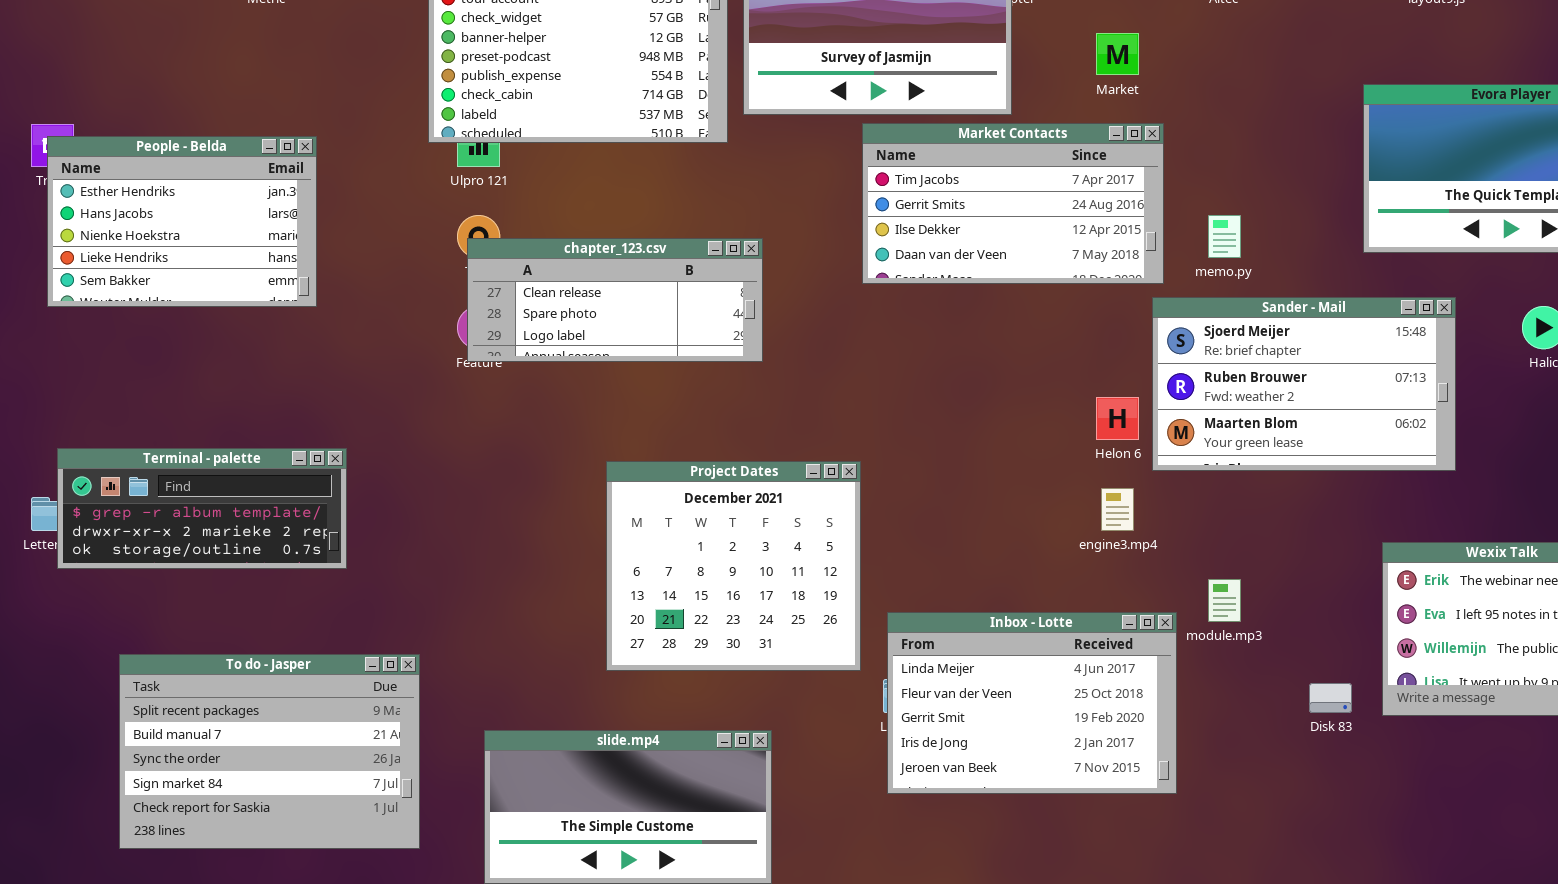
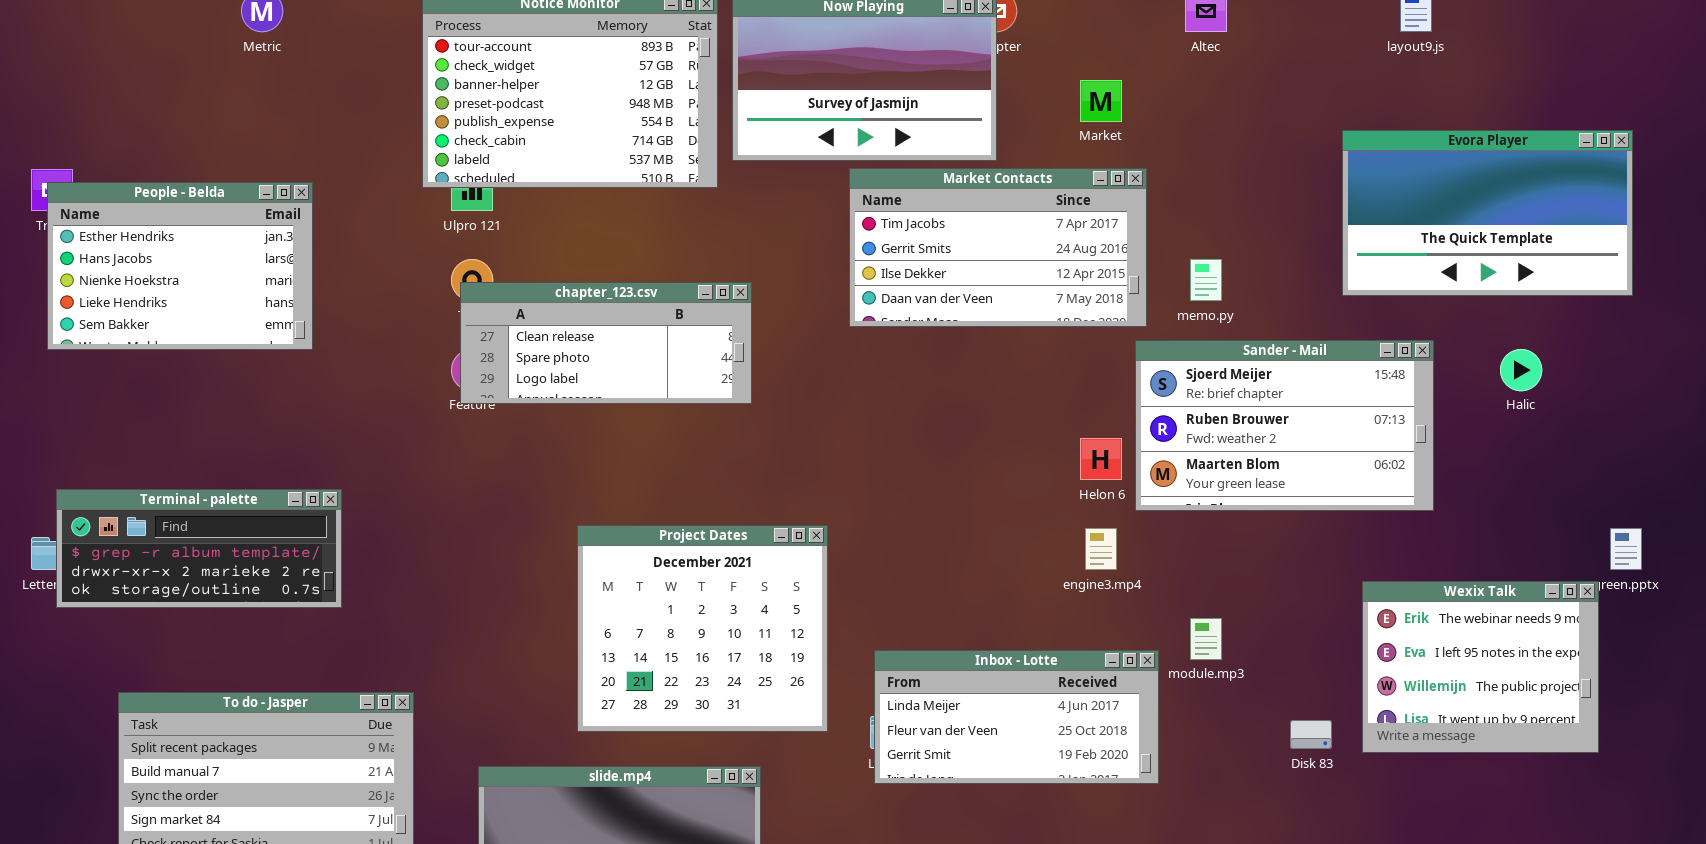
Project Dates: [606,461,861,671] -> [577,525,828,732], moved
Inbox - Lotte: [887,612,1177,794] -> [874,650,1159,784], resized

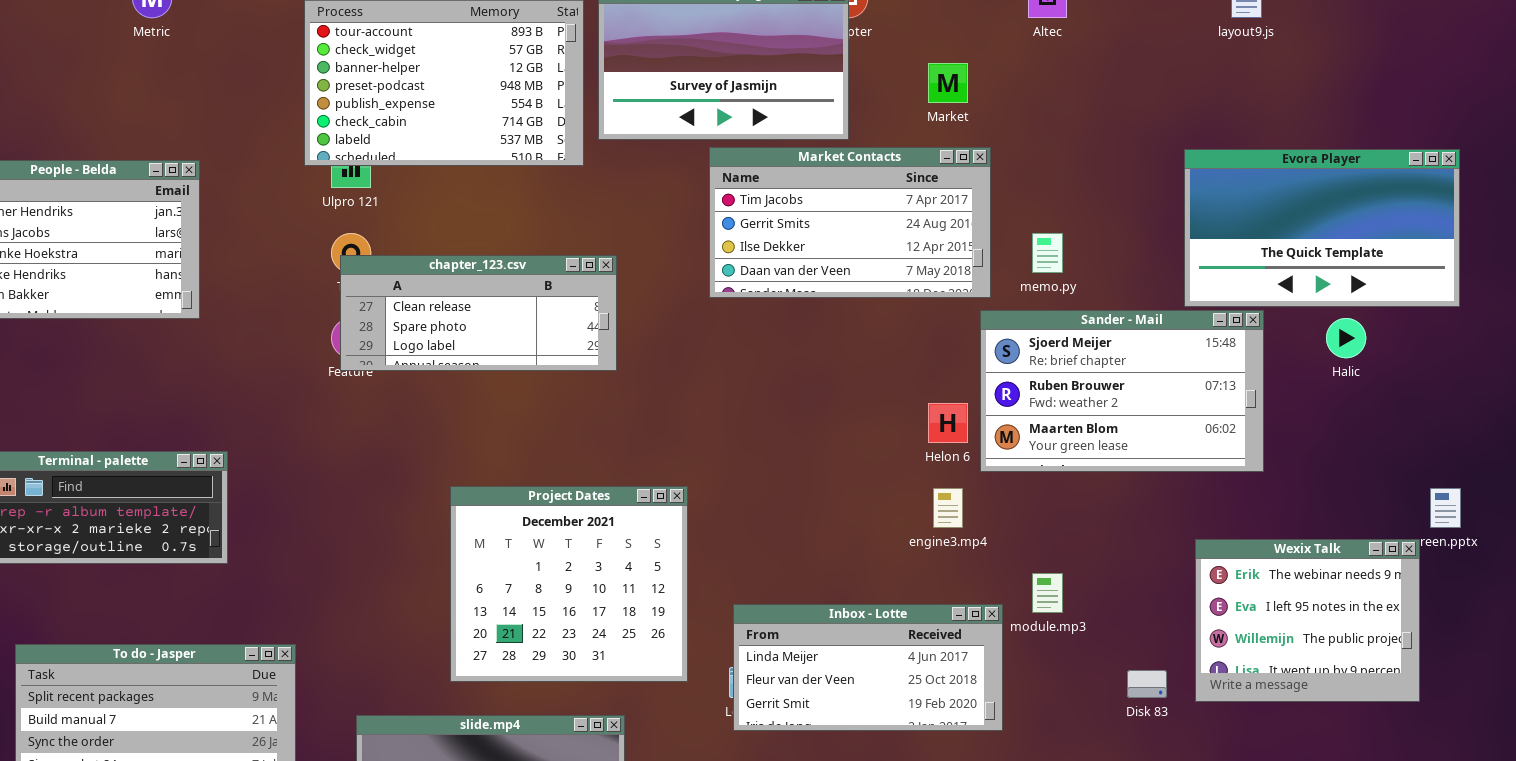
Evora Player: [1342,130,1633,296] -> [1184,149,1460,307], moved

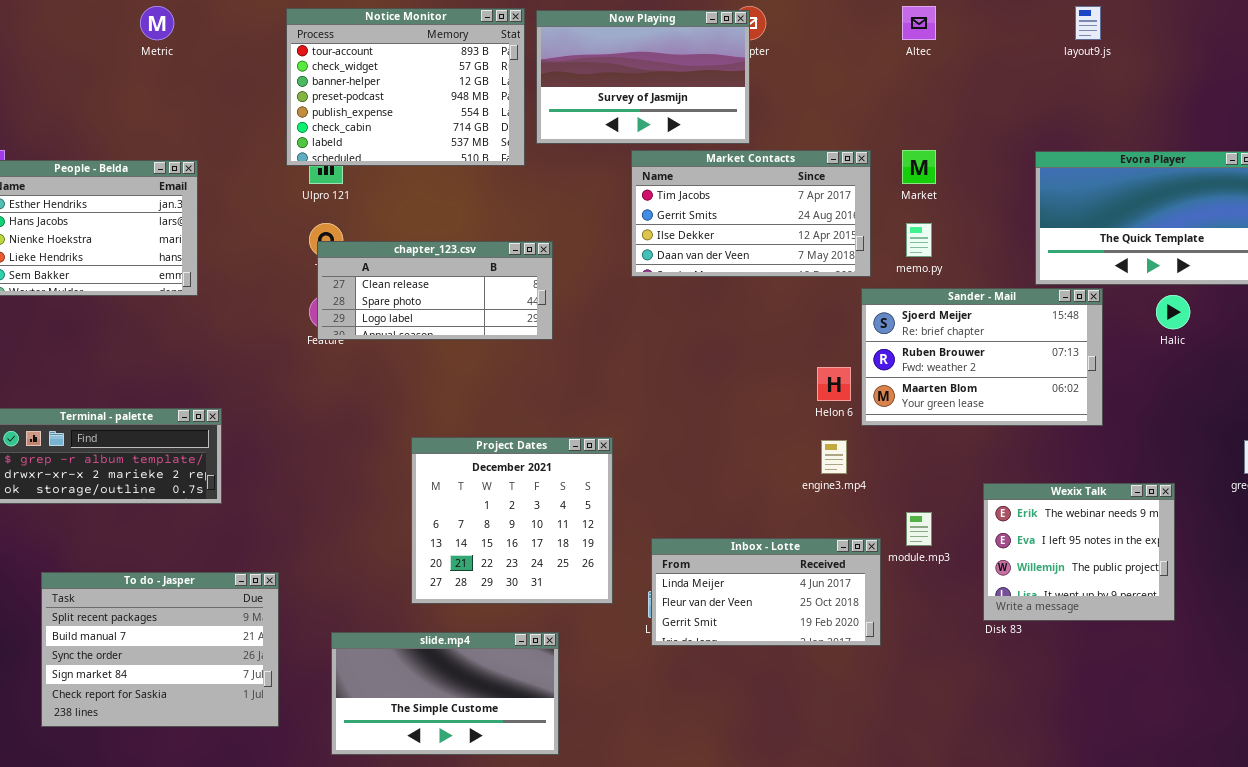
Market: [928,63,968,103] -> [902,150,936,184], moved
Wexix Talk: [1195,539,1420,702] -> [983,483,1175,621], moved

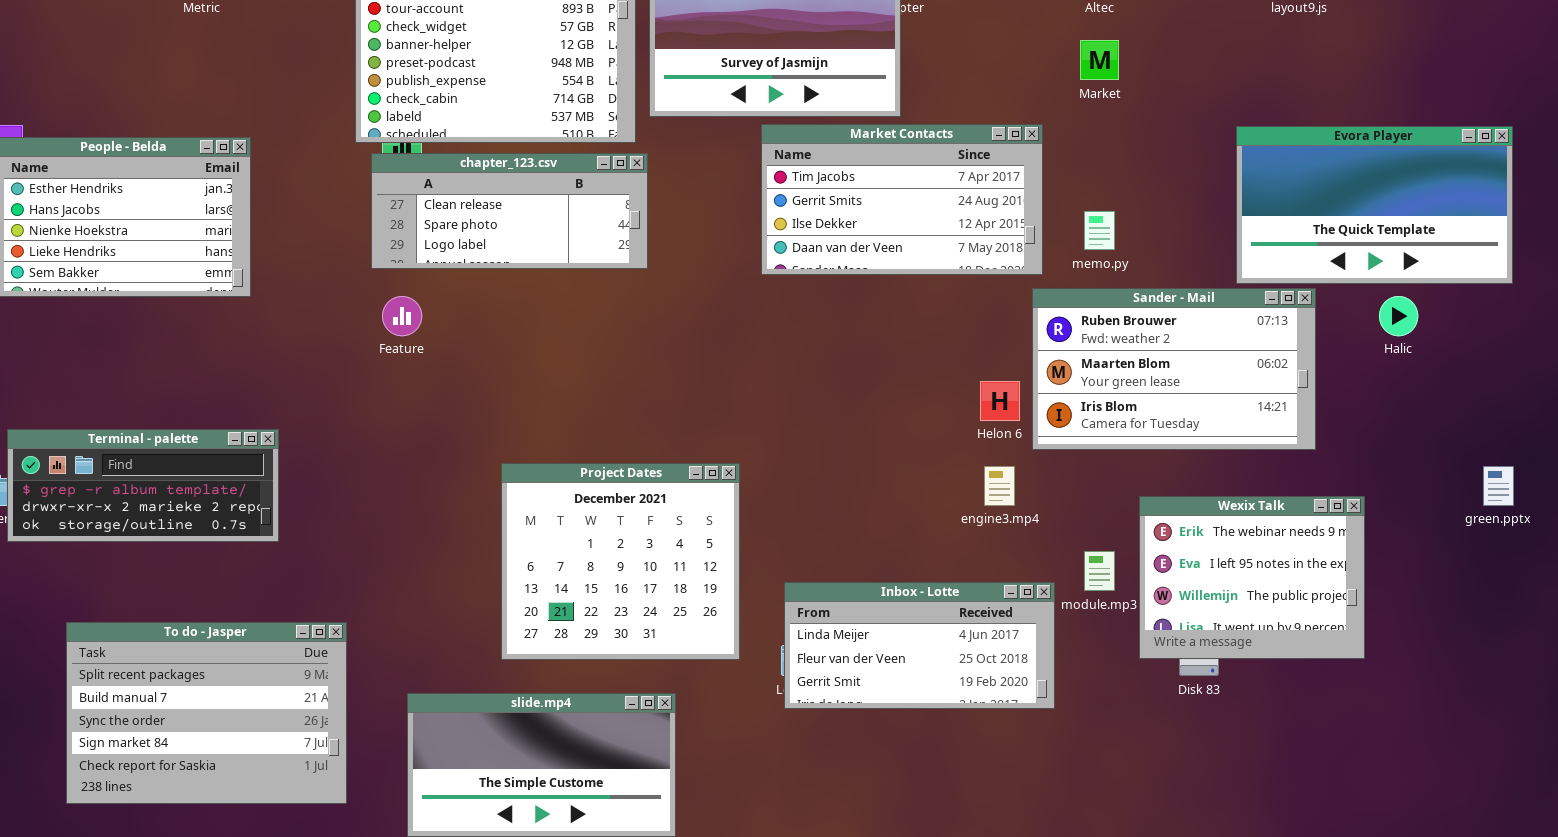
Market: [902,150,936,184] -> [1080,40,1119,80], moved
chapter_123.csv: [317,241,553,340] -> [371,153,648,269], moved
Sander - Mail: [861,288,1103,426] -> [1032,288,1316,450], scrolled down 1 row
Wexix Talk: [983,483,1175,621] -> [1139,496,1365,659], moved

